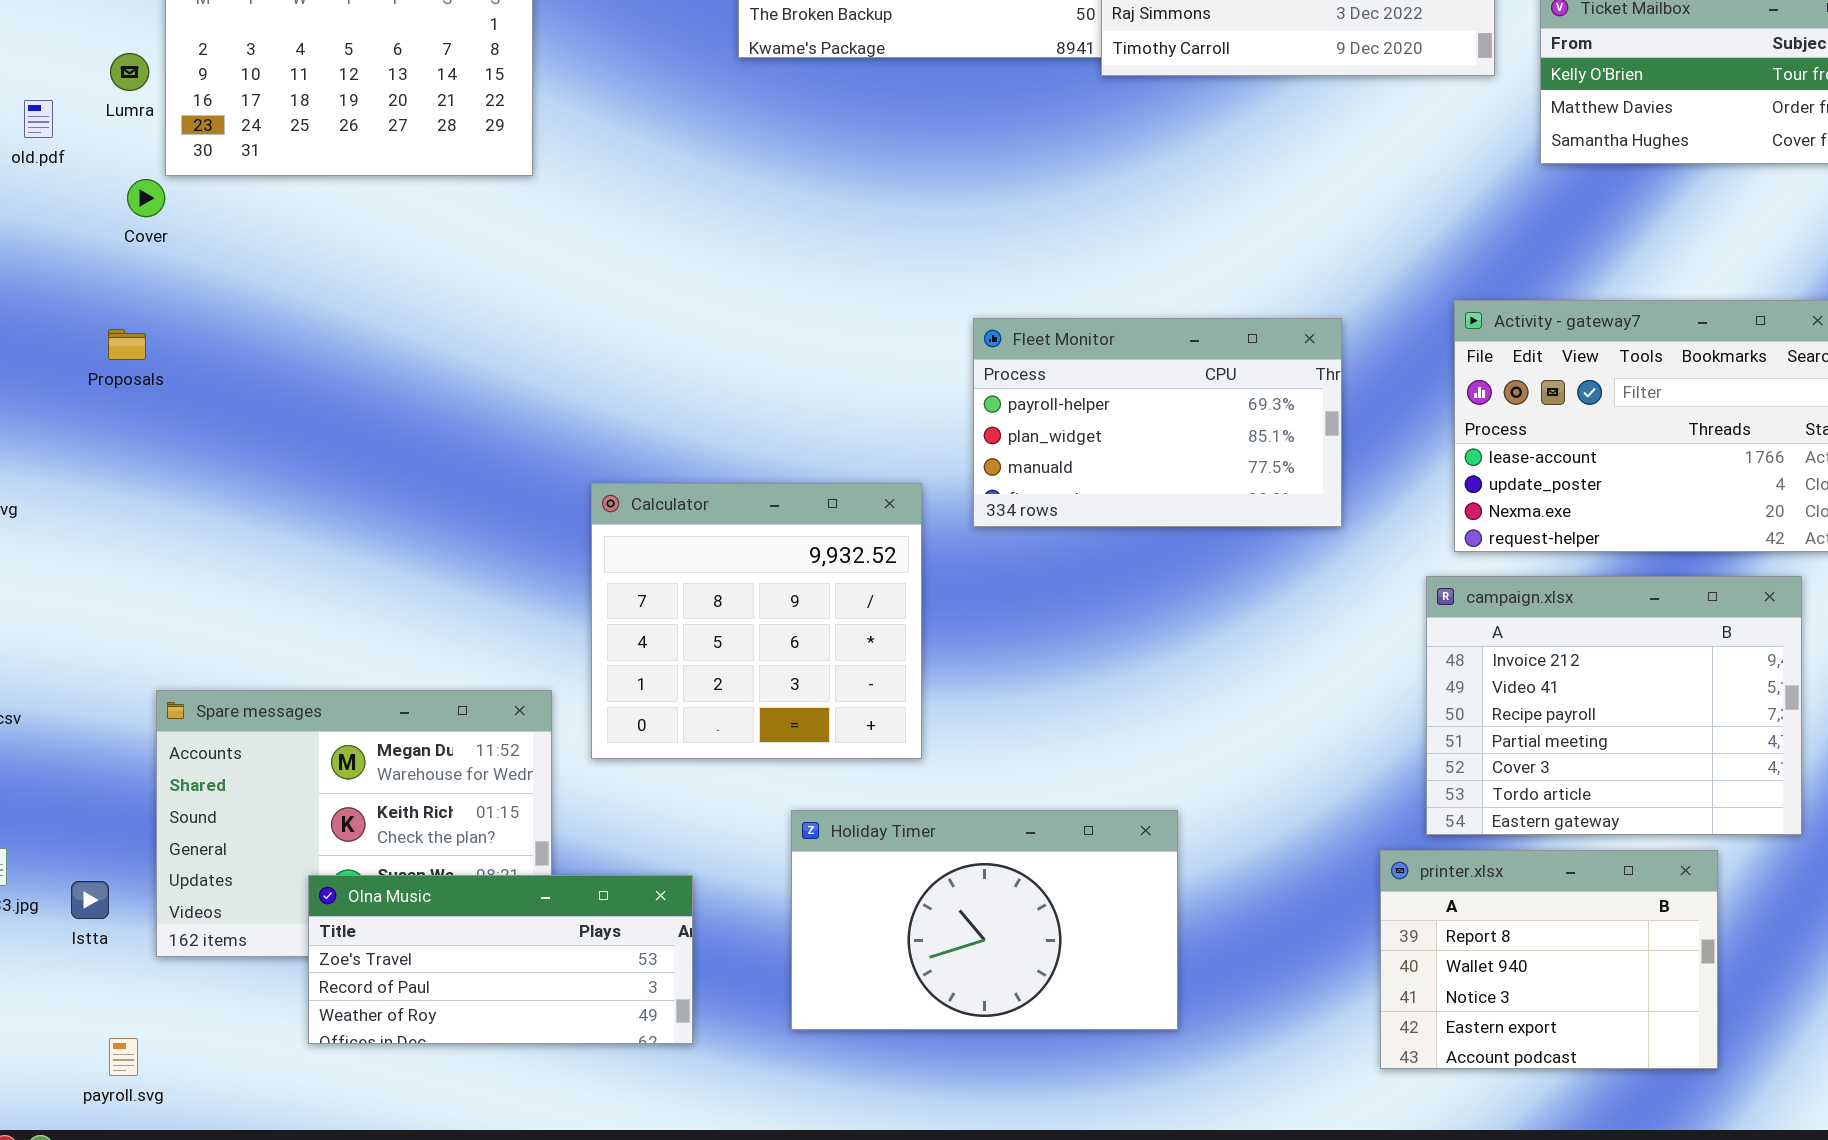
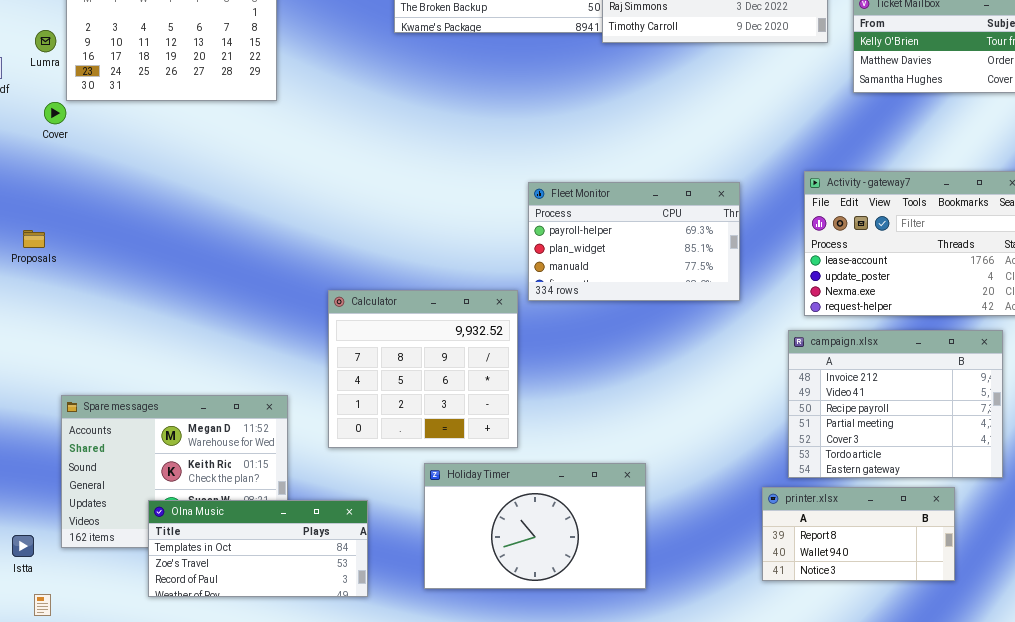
Proposals: [108,329,146,360] -> [23,230,45,248], moved
Calculator: [591,483,922,759] -> [328,290,518,448], moved
printer.xlsx: [1380,850,1718,1069] -> [762,487,955,581], resized
Olna Music: [308,875,693,1044] -> [148,500,368,597], scrolled up 1 row
Istta: [71,881,109,919] -> [12,535,34,557], moved

